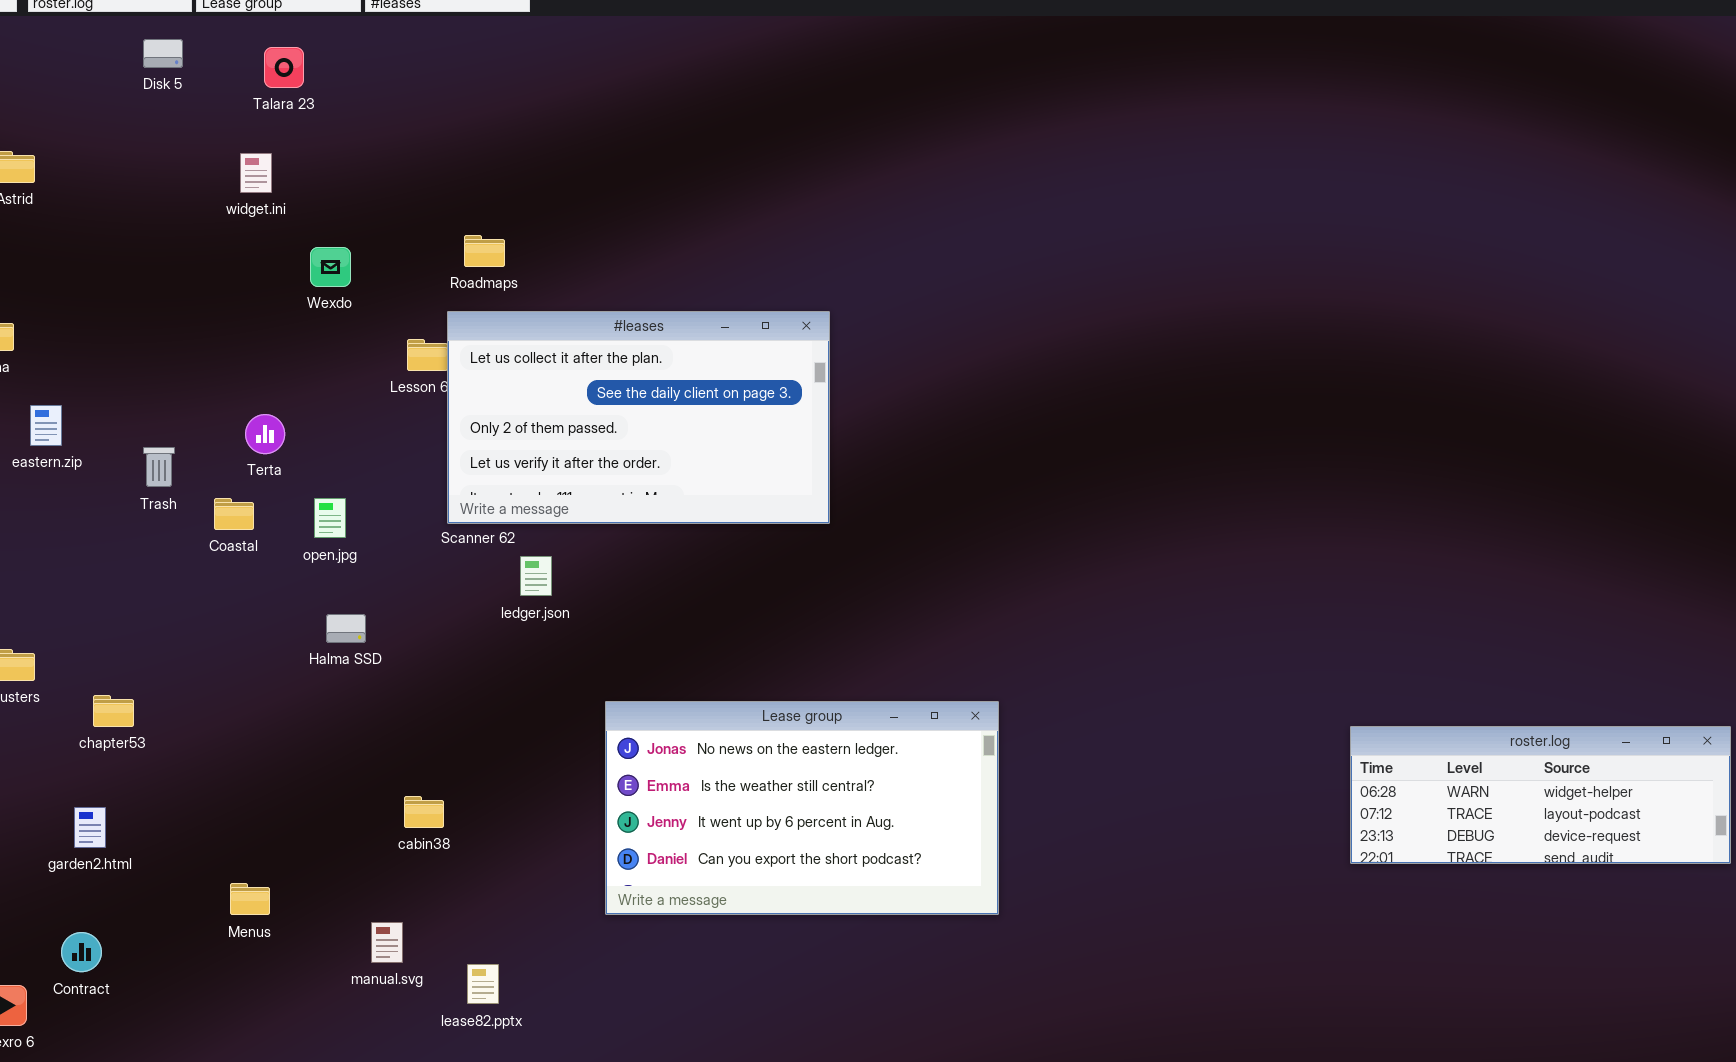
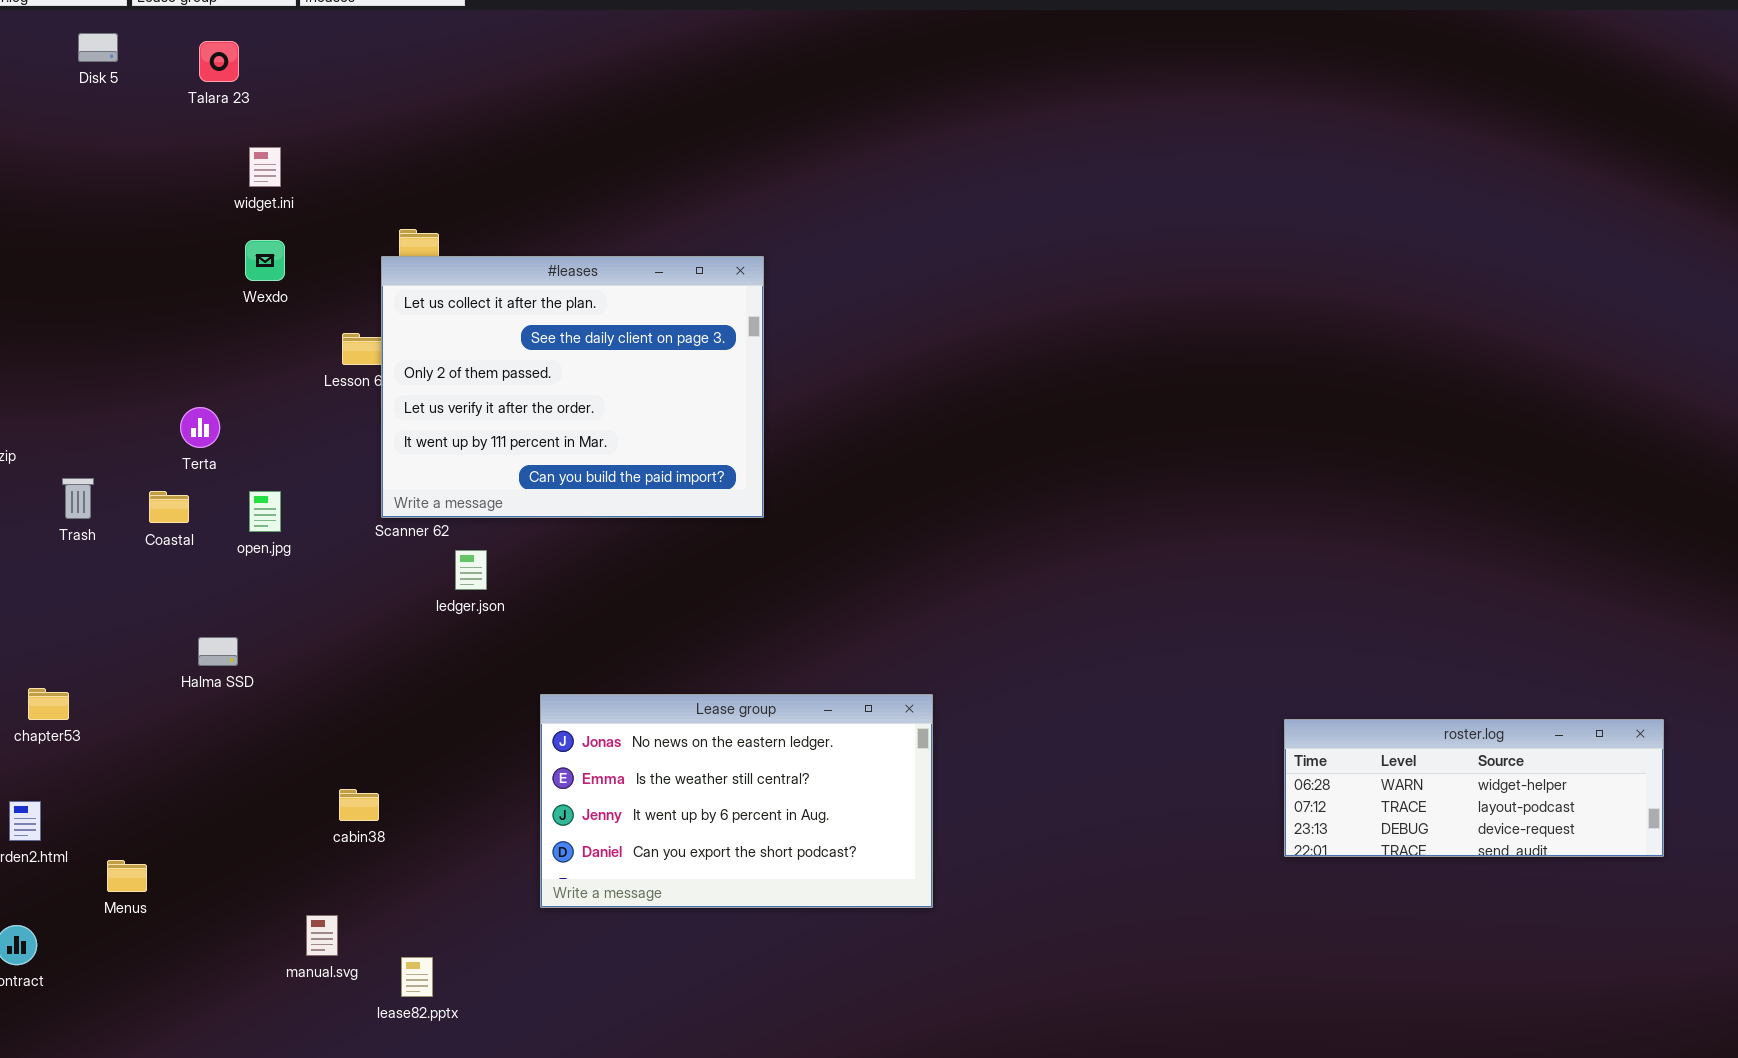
widget.ini: [240,153,272,193] -> [249,147,281,187], moved
#leases: [447,311,830,524] -> [381,256,764,518], resized
Trash: [143,447,175,487] -> [62,478,94,519], moved
Halma SSD: [326,614,366,643] -> [198,637,238,666], moved
Menus: [230,883,270,915] -> [107,860,147,892], moved

